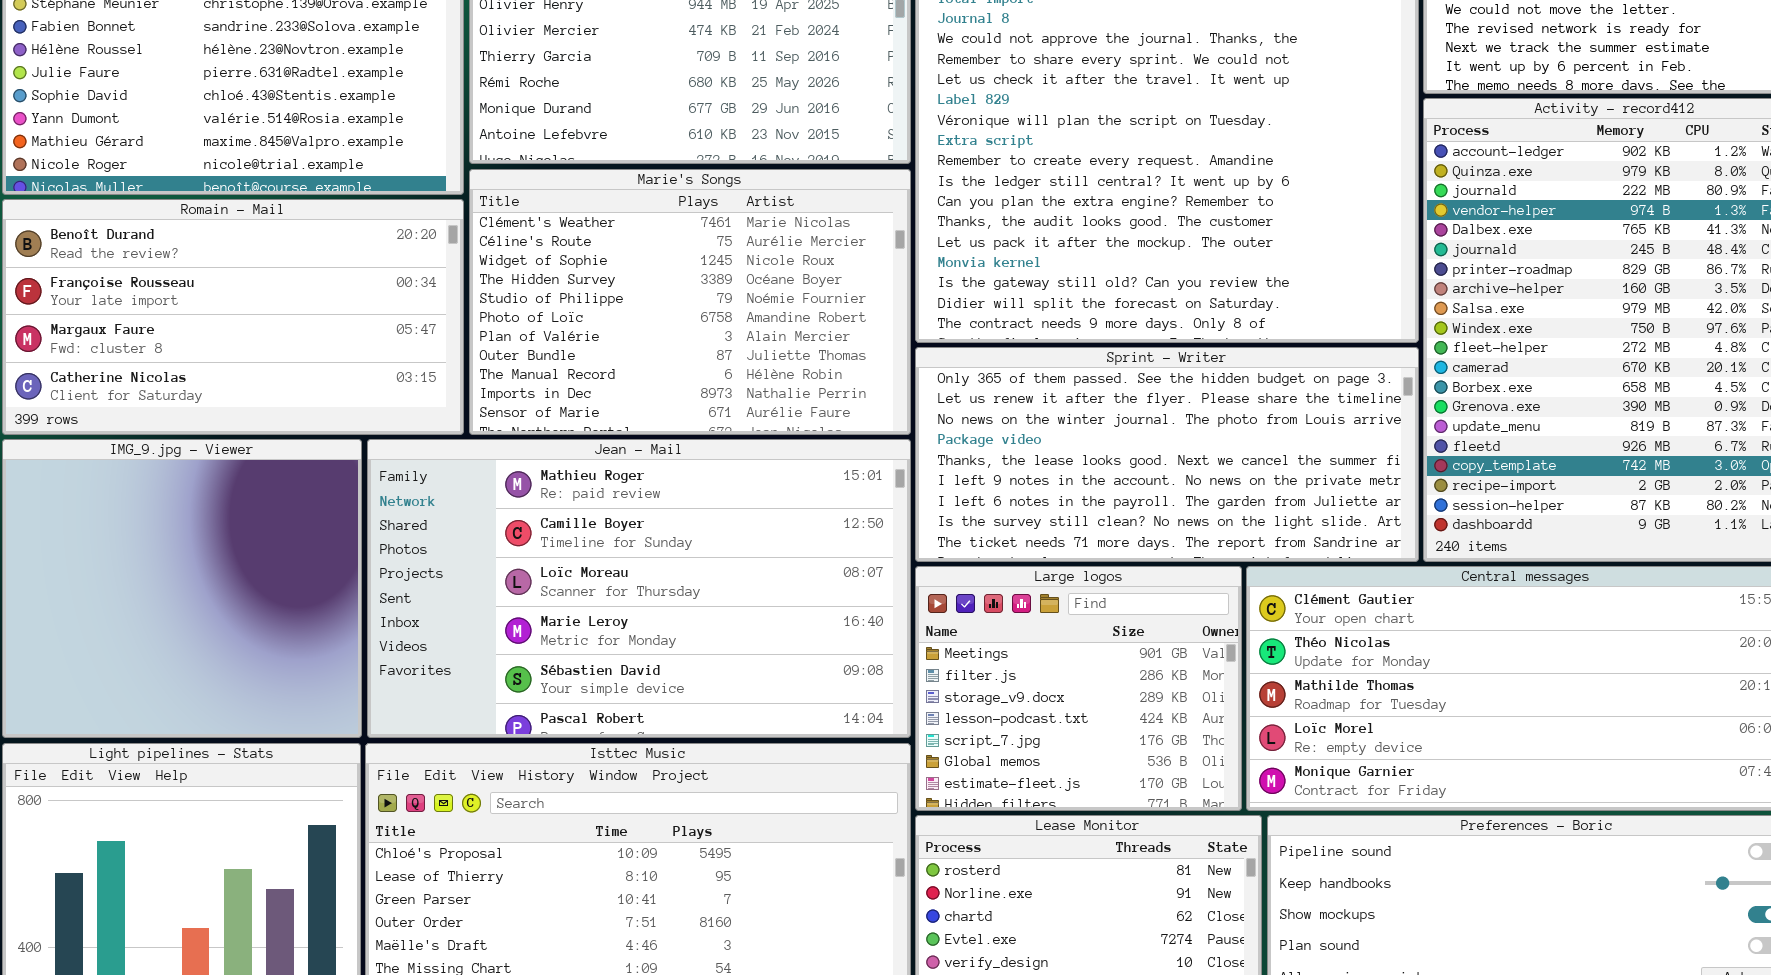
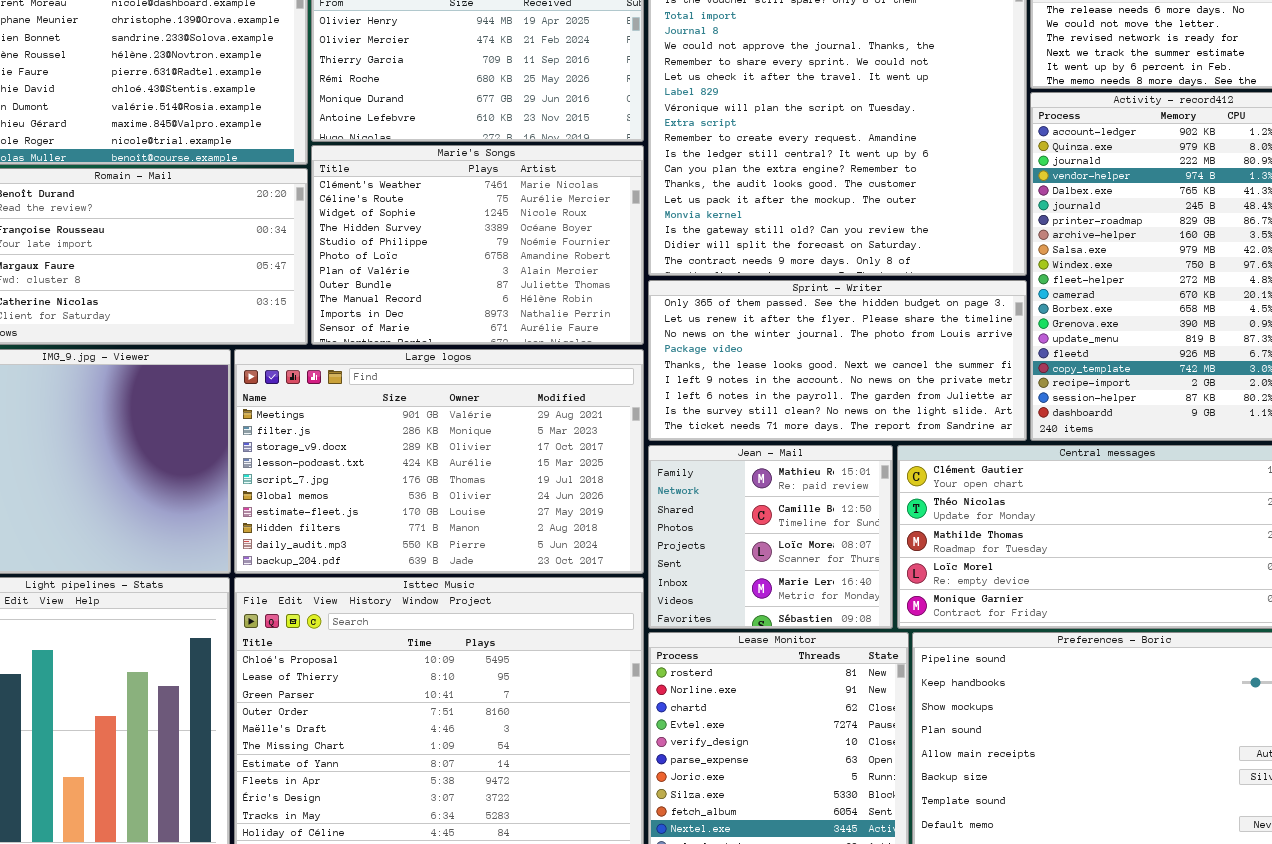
Jean - Mail: [367,439,911,738] -> [648,445,893,629], moved, resized
Large logos: [915,566,1242,811] -> [234,349,644,574], moved, resized

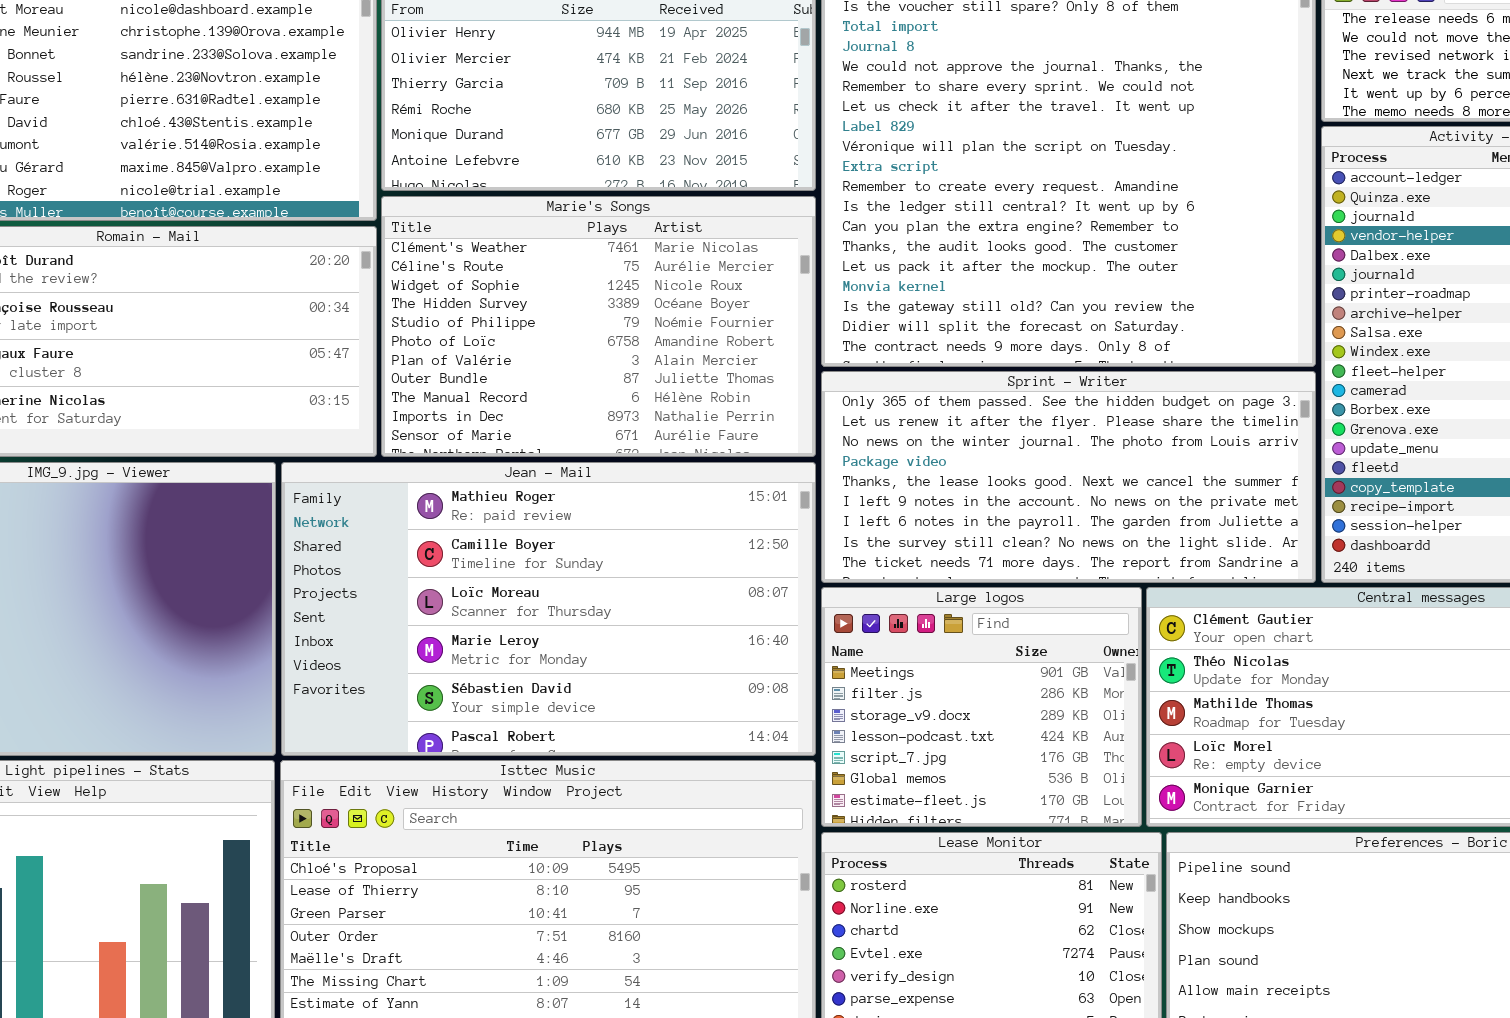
Large logos: [234,349,644,574] -> [821,587,1142,827], moved, resized
Jean - Mail: [648,445,893,629] -> [281,462,816,756], moved, resized

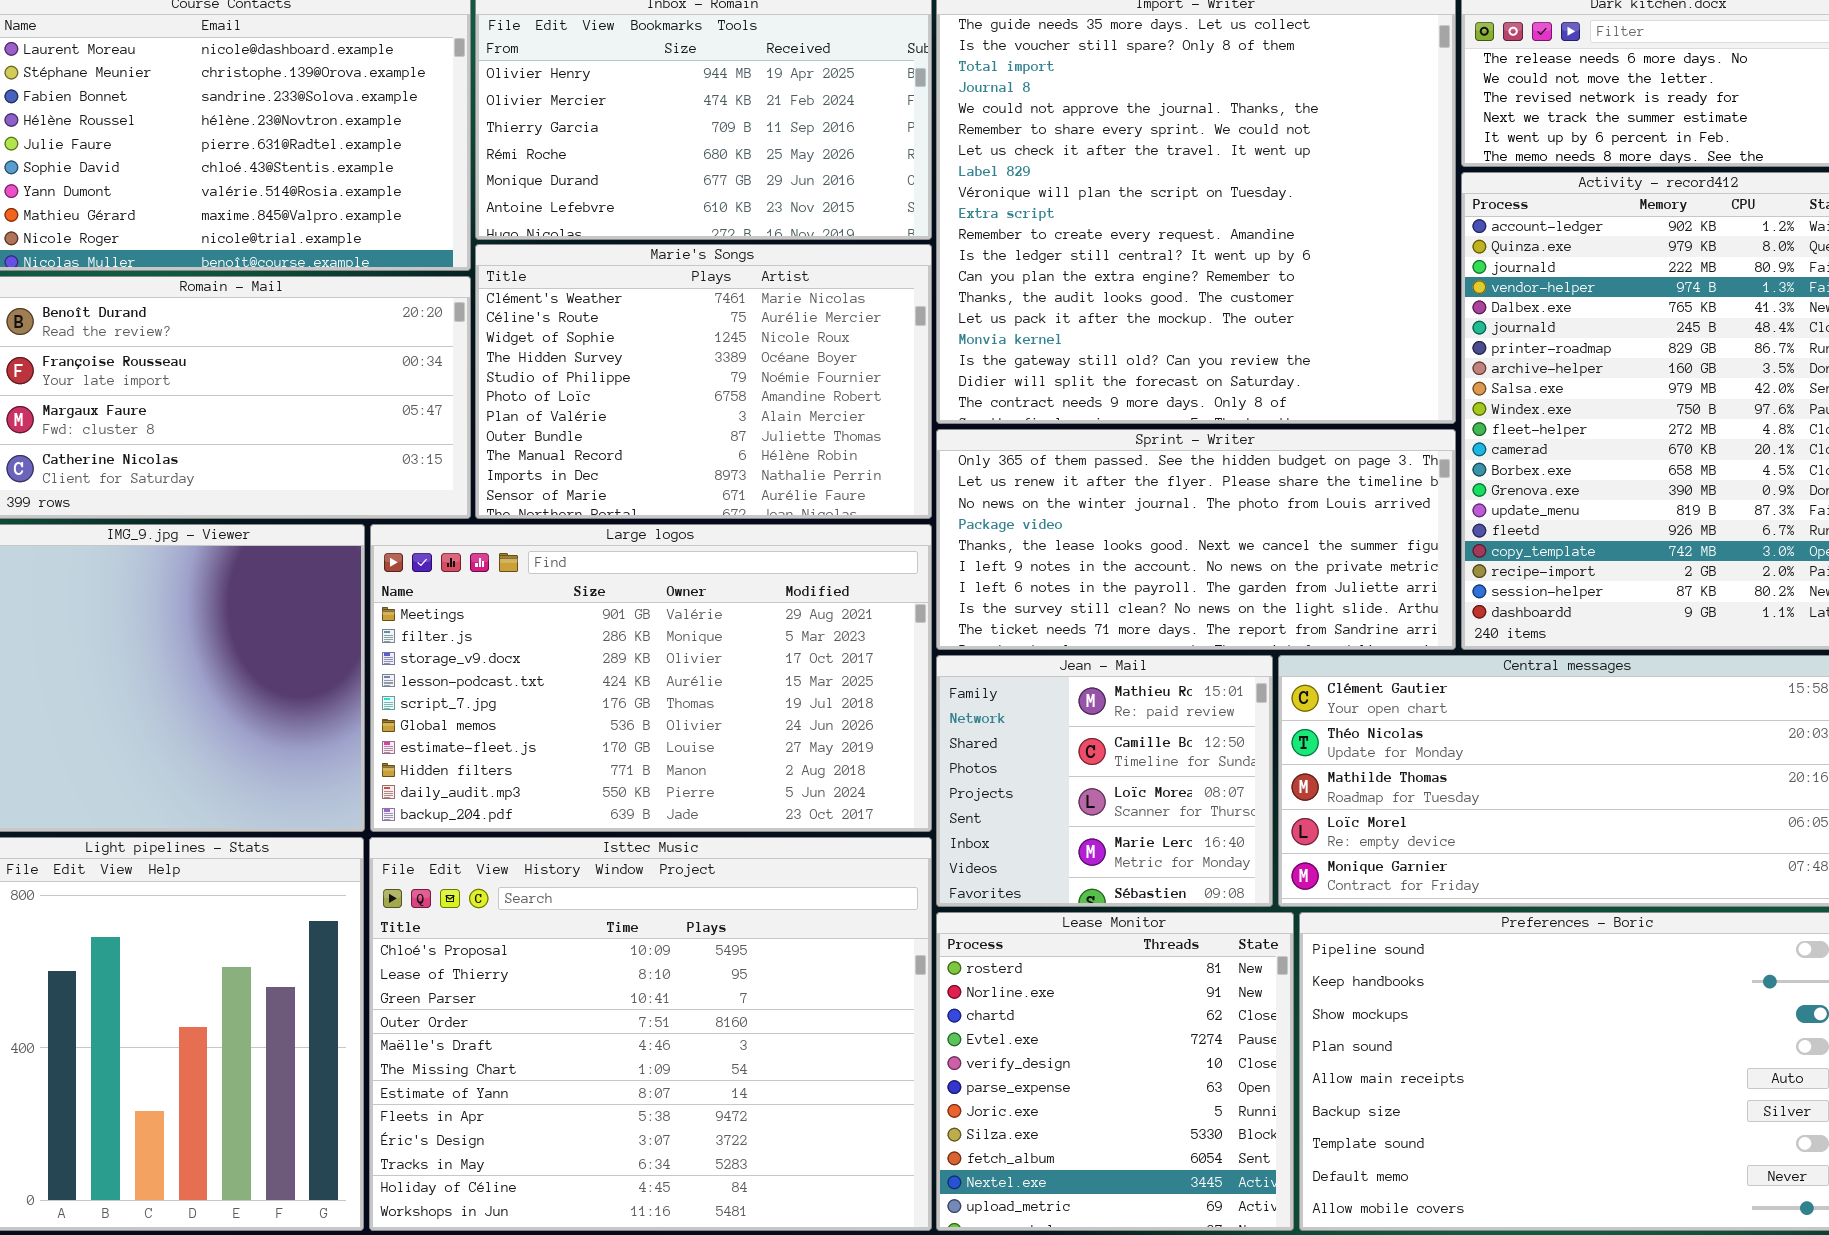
Jean - Mail: [281,462,816,756] -> [936,655,1273,907], moved, resized
Large logos: [821,587,1142,827] -> [370,524,932,832], moved, resized

